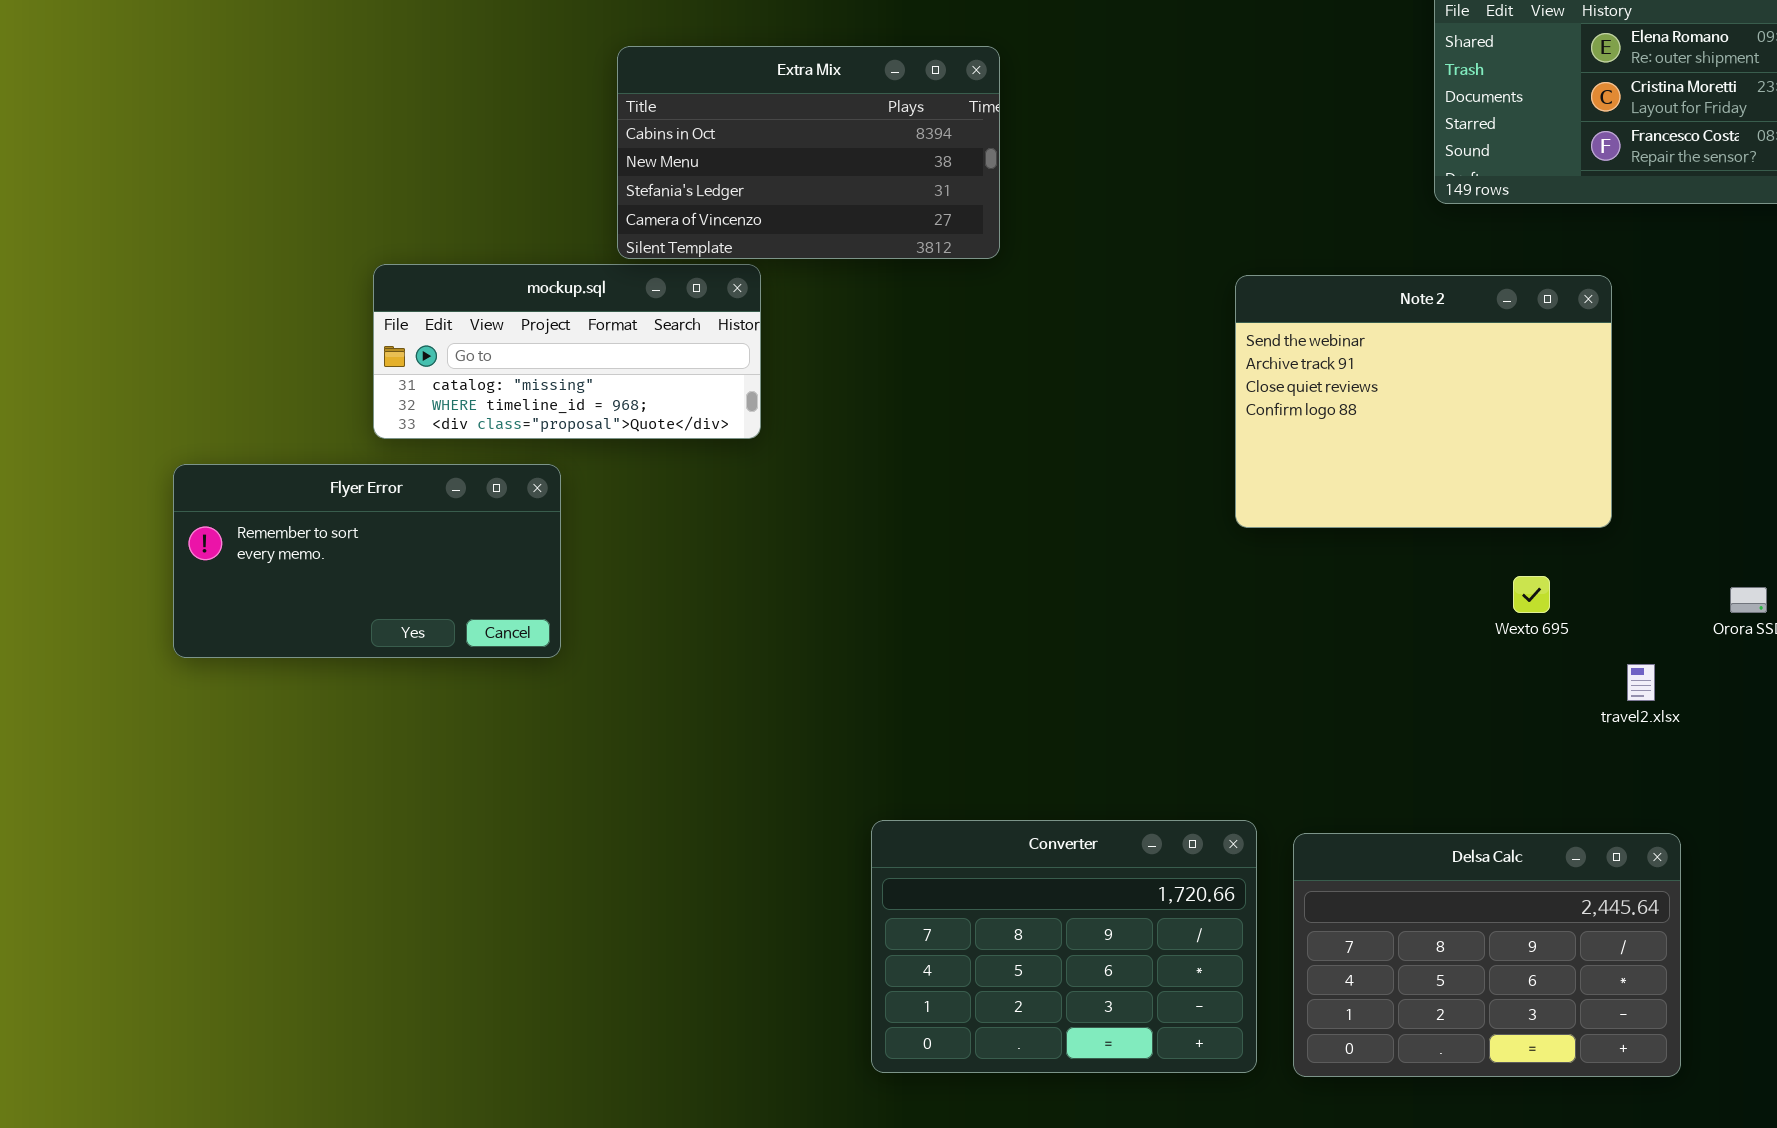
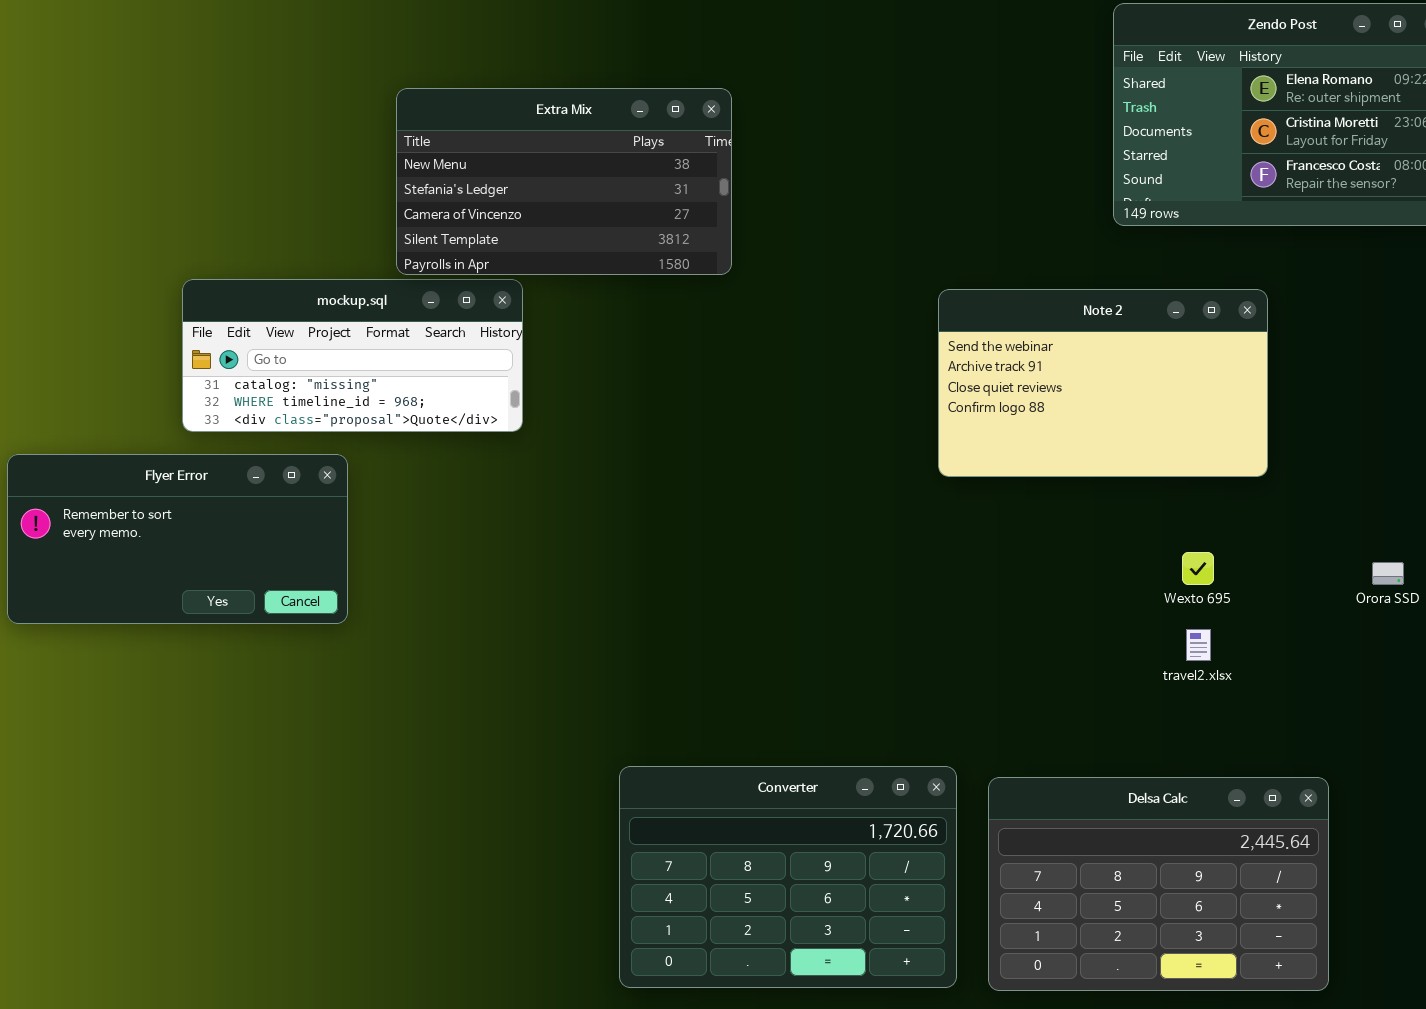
Extra Mix: [617,46,1000,259] -> [396,88,732,275], scrolled down 1 row
Note 2: [1235,275,1612,528] -> [938,289,1268,477], resized
travel2.xlsx: [1627,664,1655,701] -> [1186,629,1211,661], moved

